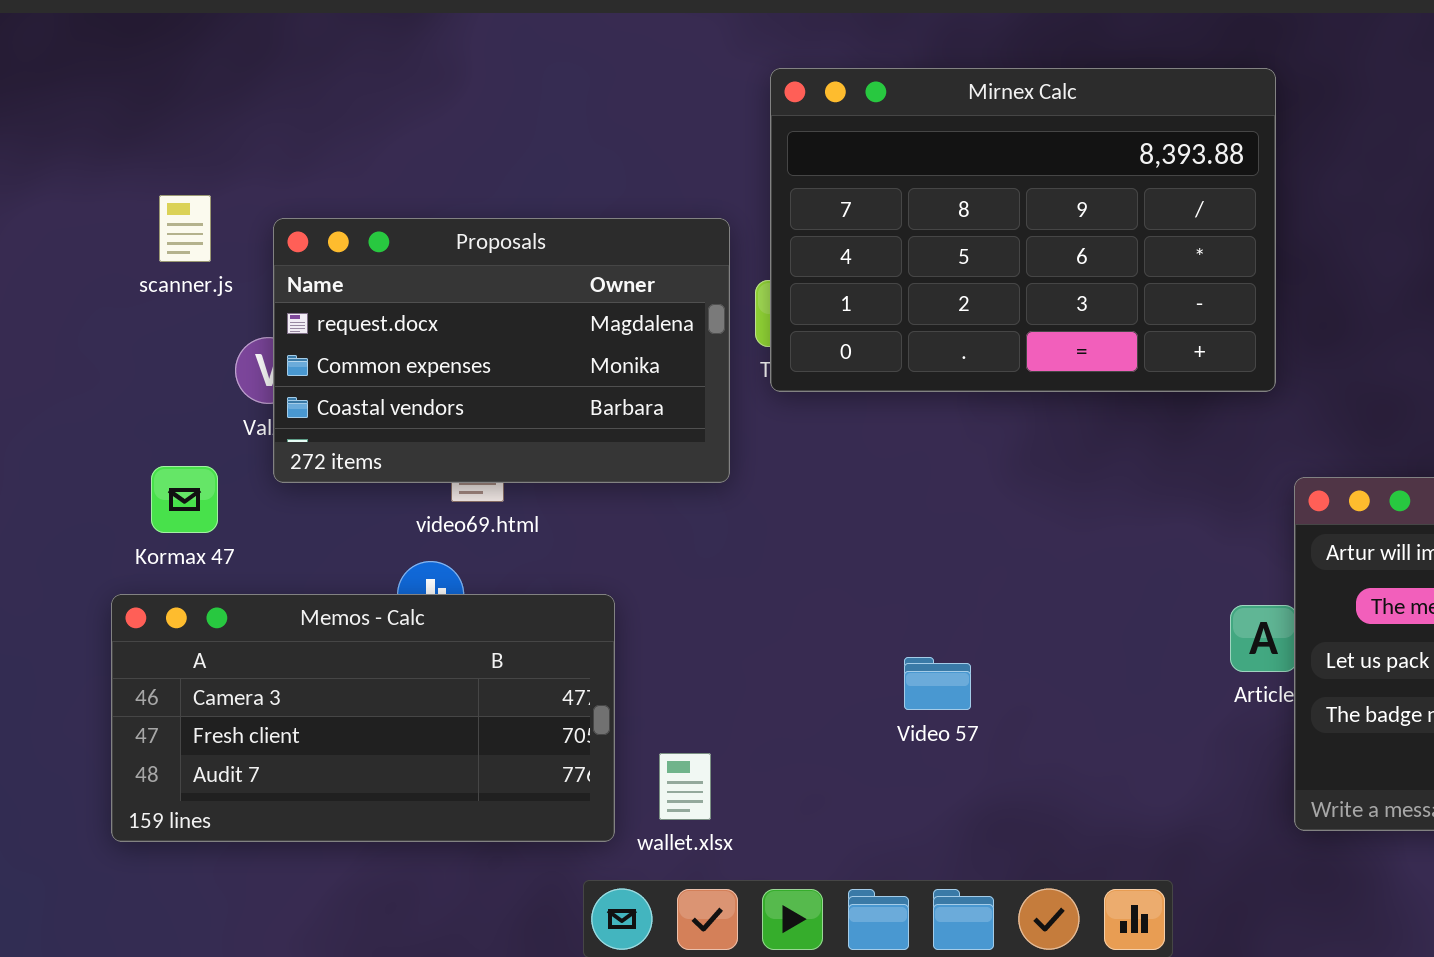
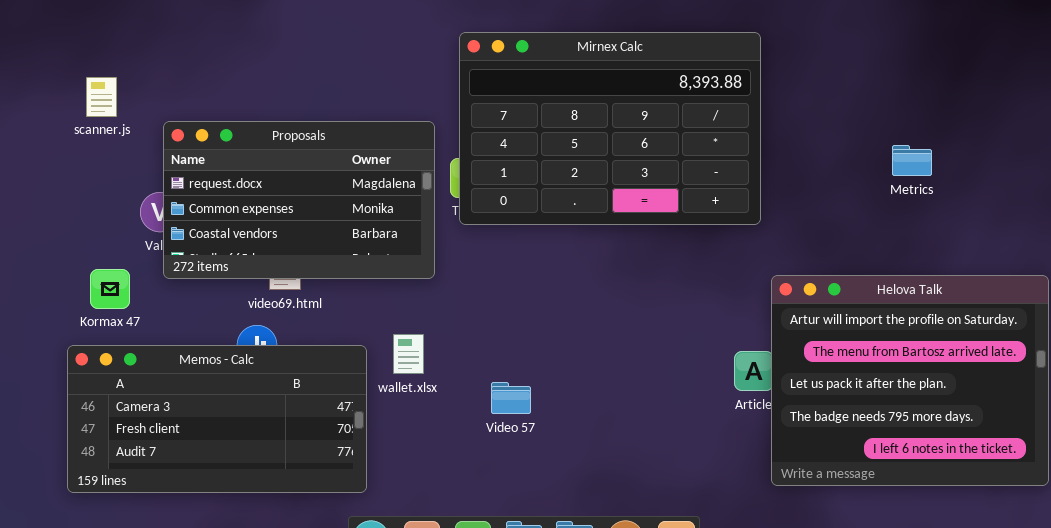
scanner.js: [159,195,211,262] -> [86,77,117,117], moved
Video 57: [904,657,971,710] -> [491,382,531,414], moved
wallet.xlsx: [659,753,711,820] -> [393,334,424,374], moved

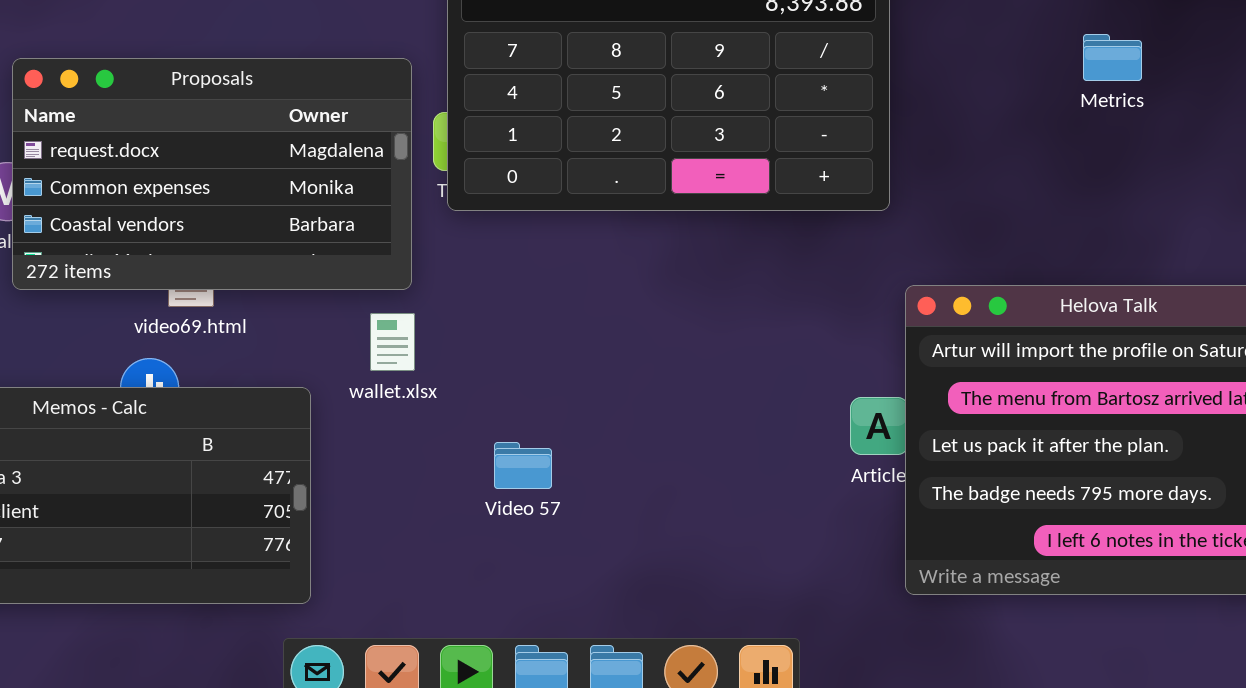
Metrics: [892,145,932,176] -> [1083,34,1142,81], moved
wallet.xlsx: [393,334,424,374] -> [370,313,415,371], moved

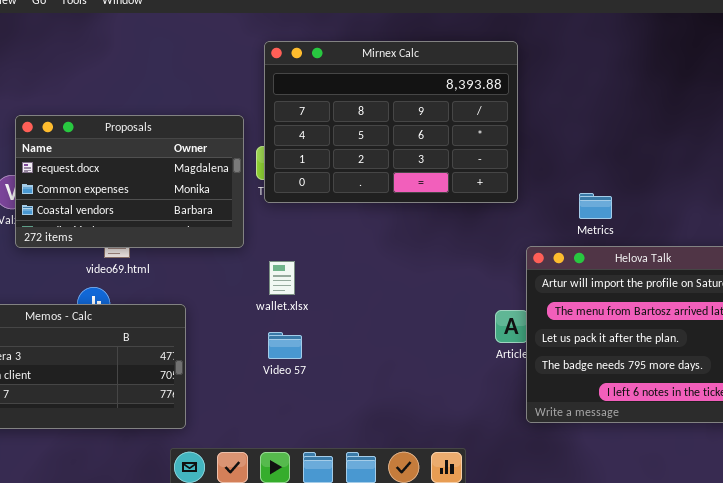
Metrics: [1083,34,1142,81] -> [579,193,612,219], moved
wallet.xlsx: [370,313,415,371] -> [269,261,295,295], moved
Video 57: [494,442,552,489] -> [268,332,302,359], moved

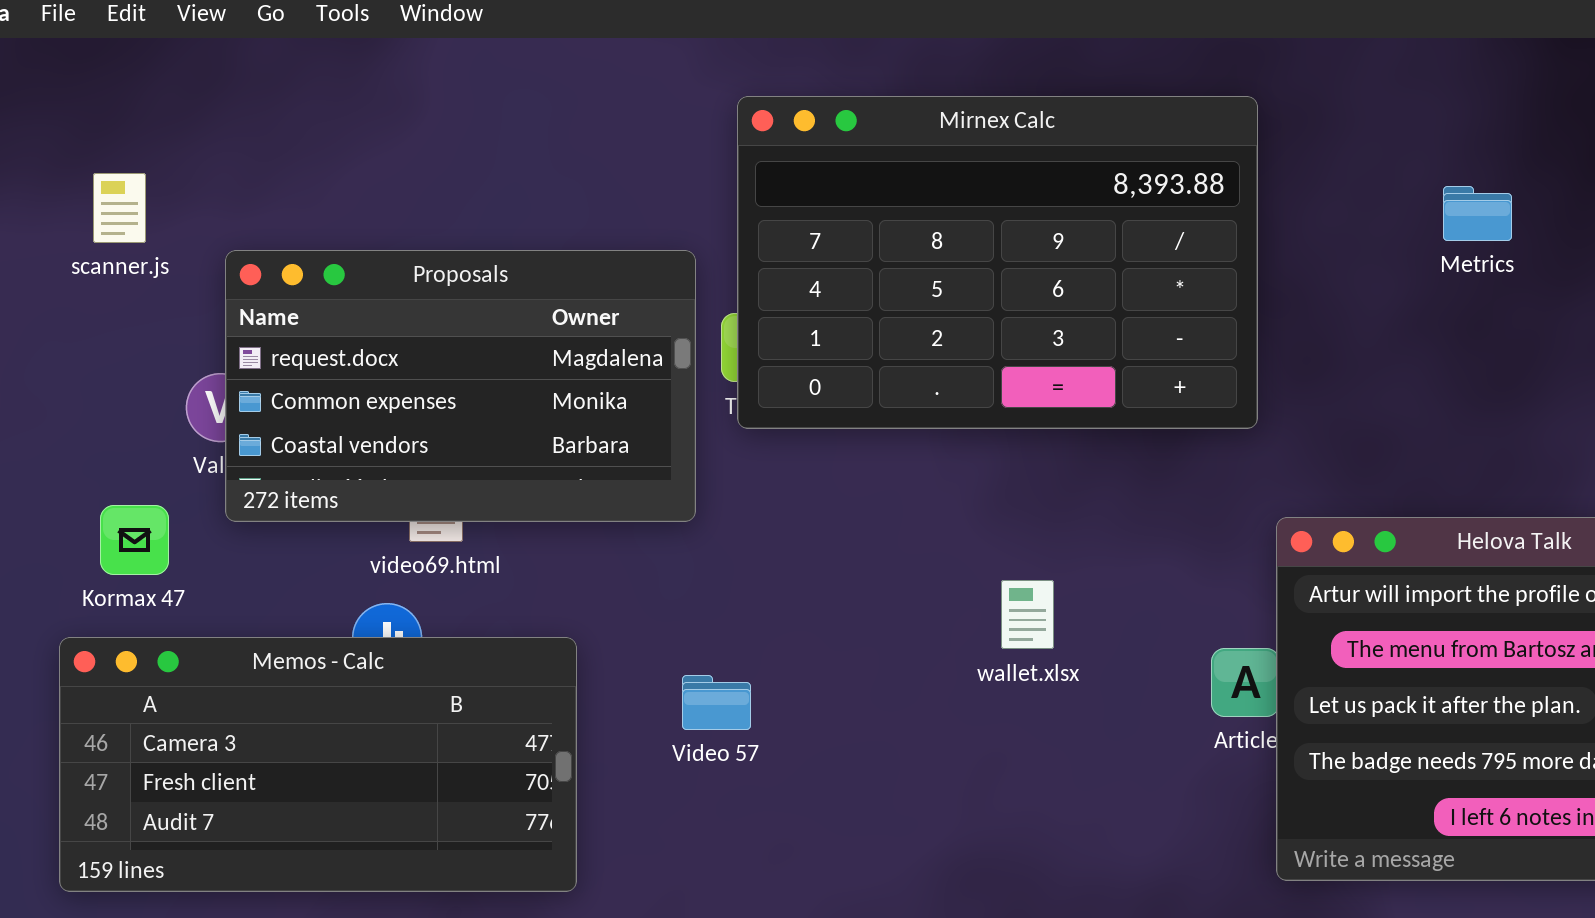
Metrics: [579,193,612,219] -> [1443,186,1512,241], moved
wallet.xlsx: [269,261,295,295] -> [1001,580,1054,649], moved
Video 57: [268,332,302,359] -> [682,675,751,730], moved

